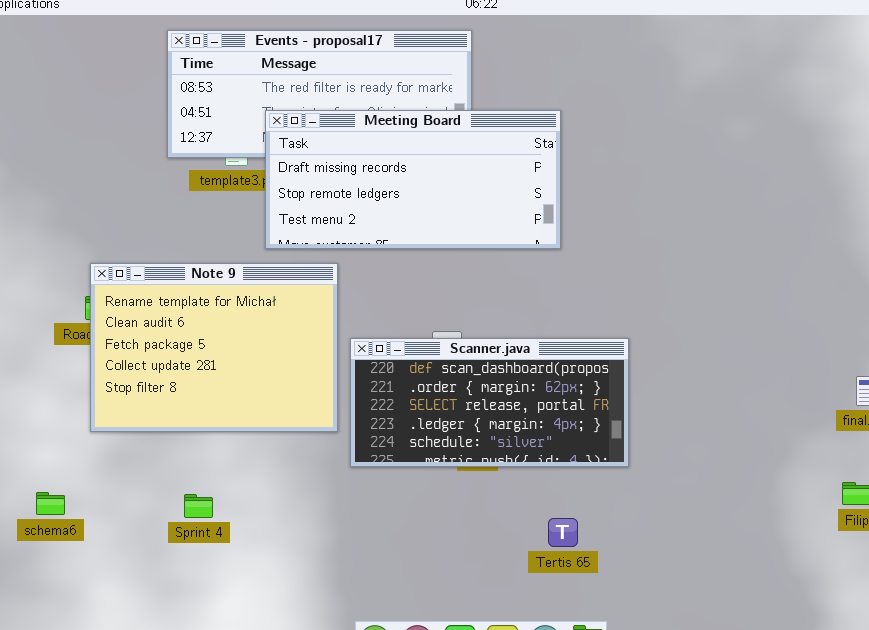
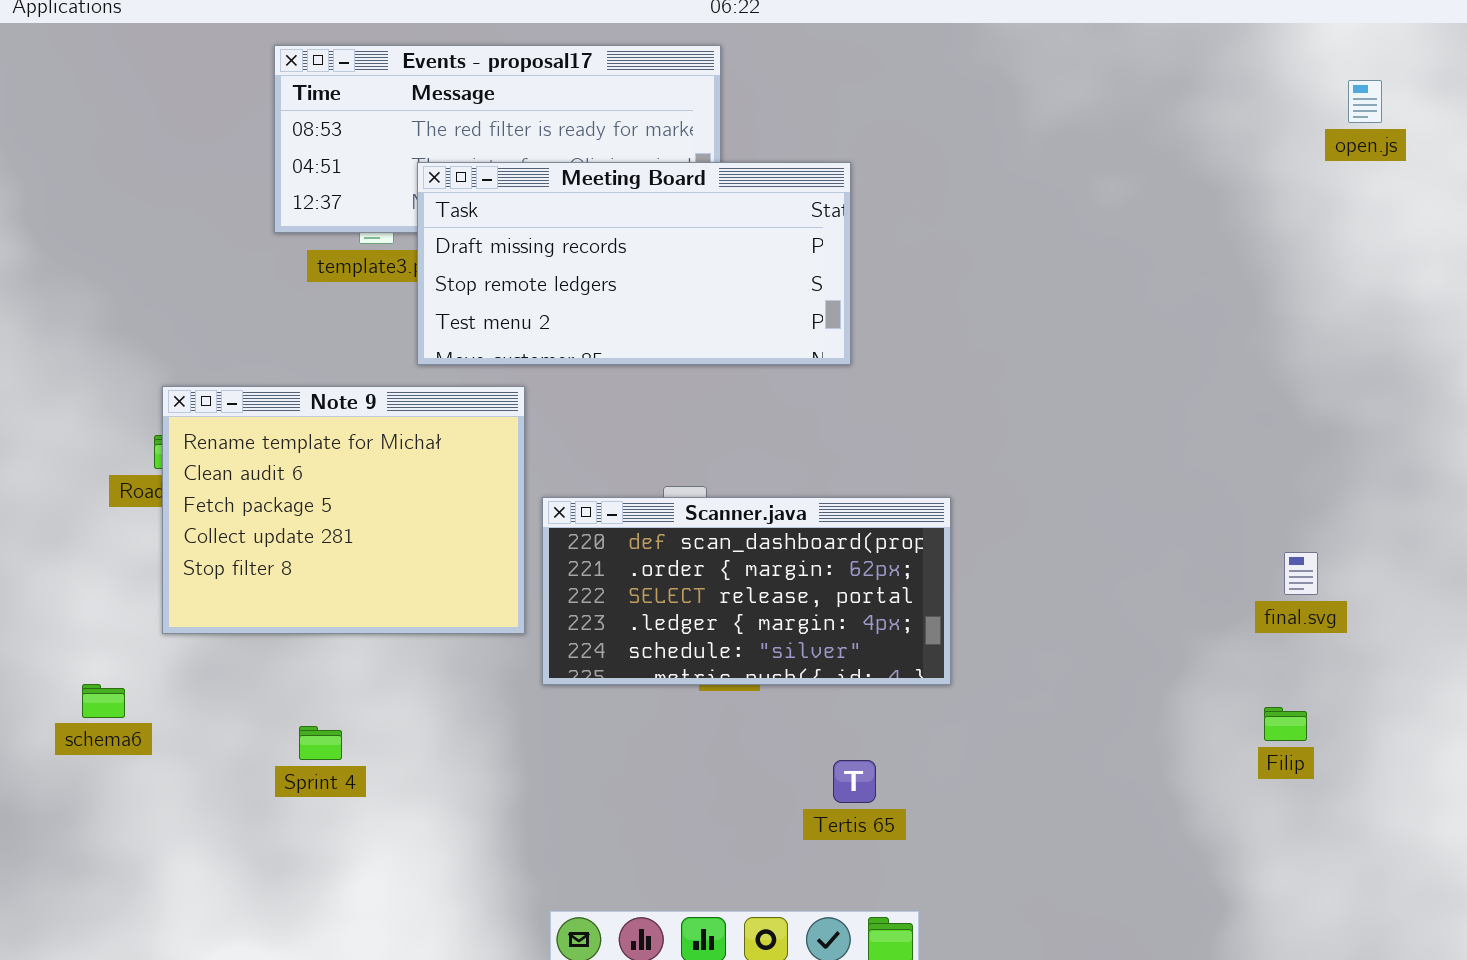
schema6: [36,492,65,515] -> [82,684,125,718], moved

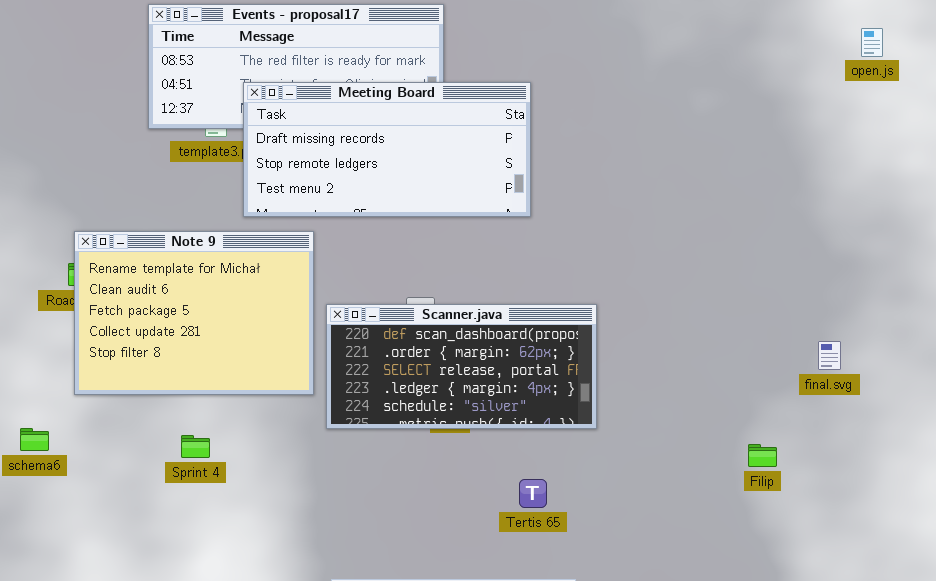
Filip: [1264,707,1307,741] -> [748,444,777,467], moved
Sprint 4: [299,726,342,760] -> [181,435,210,458], moved

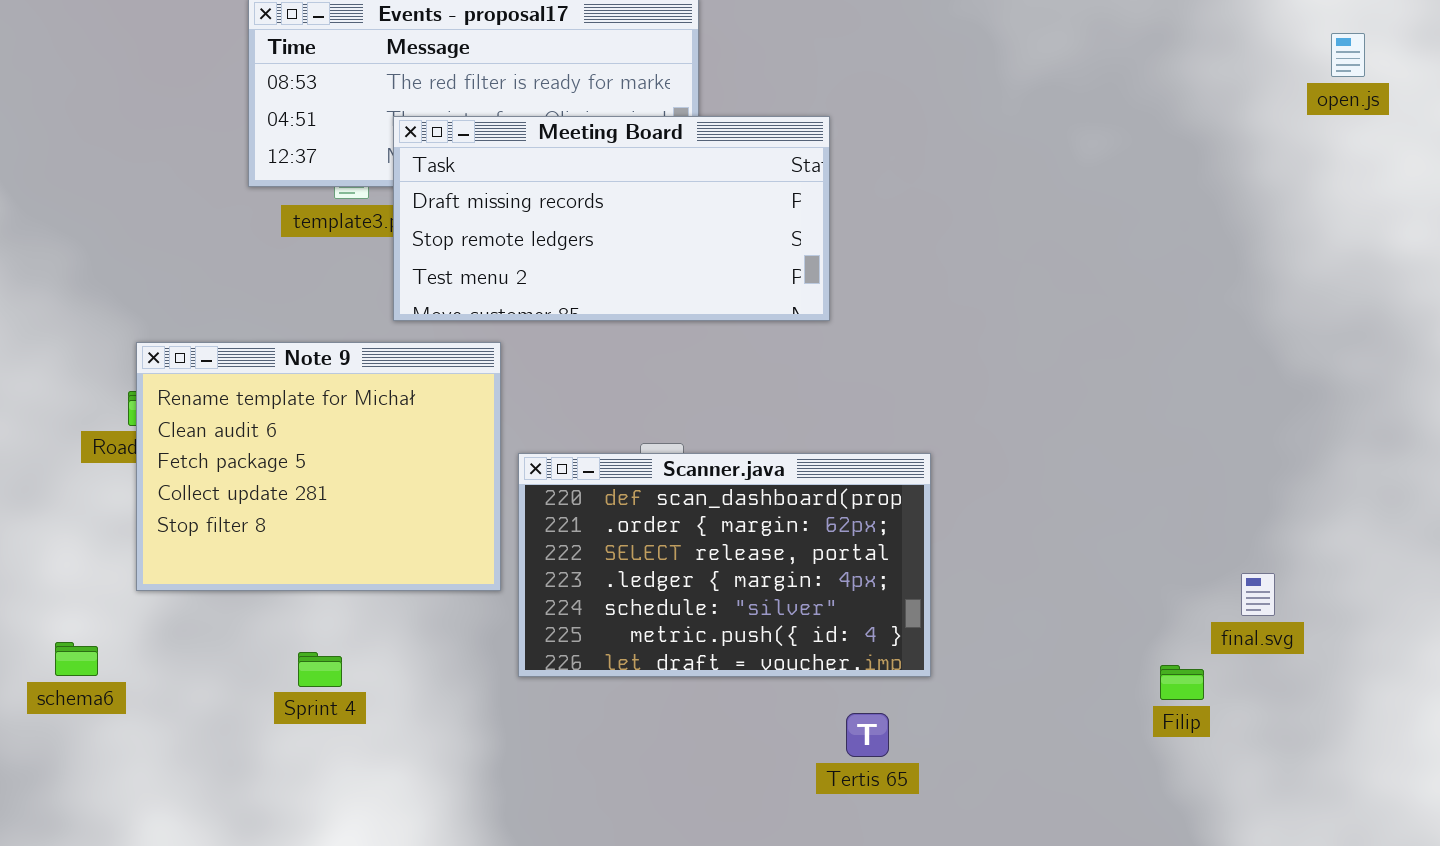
Scanner.java: [326,304,597,429] -> [518,453,931,677], resized
final.svg: [818,341,841,370] -> [1241,573,1275,616], moved
Tertis 65: [519,479,547,508] -> [846,713,889,757], moved

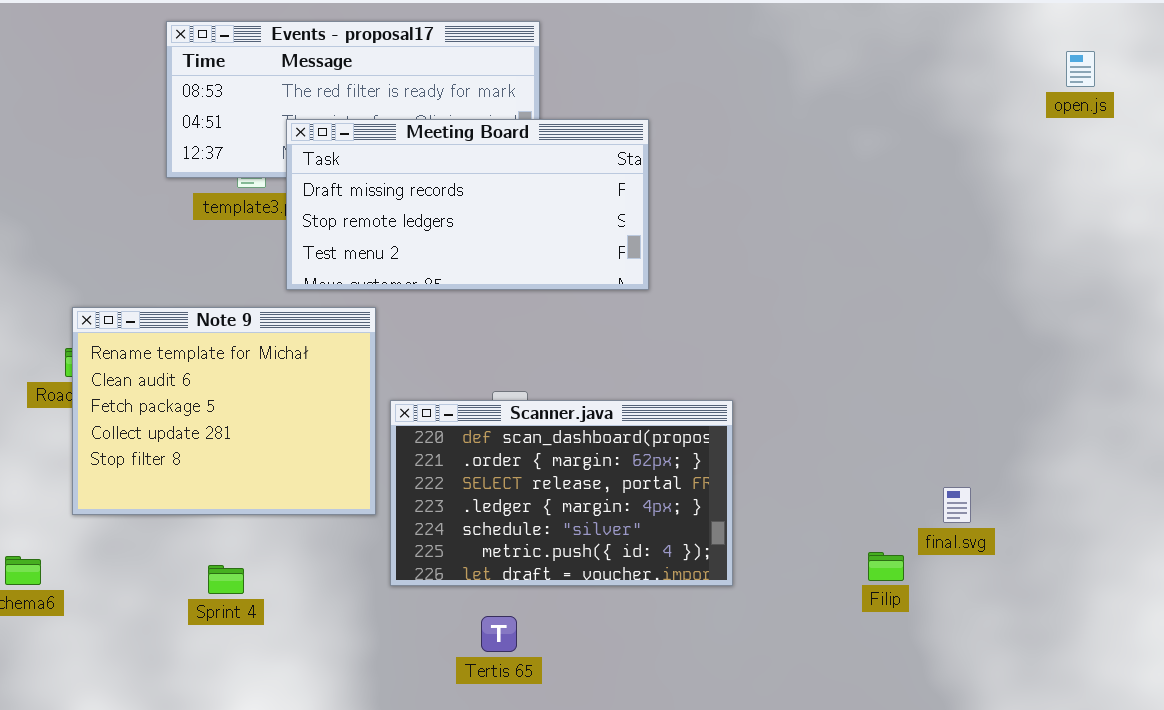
final.svg: [1241,573,1275,616] -> [943,487,971,523], moved
Filip: [1160,665,1204,700] -> [868,552,904,581], moved
Tertis 65: [846,713,889,757] -> [481,616,517,652], moved

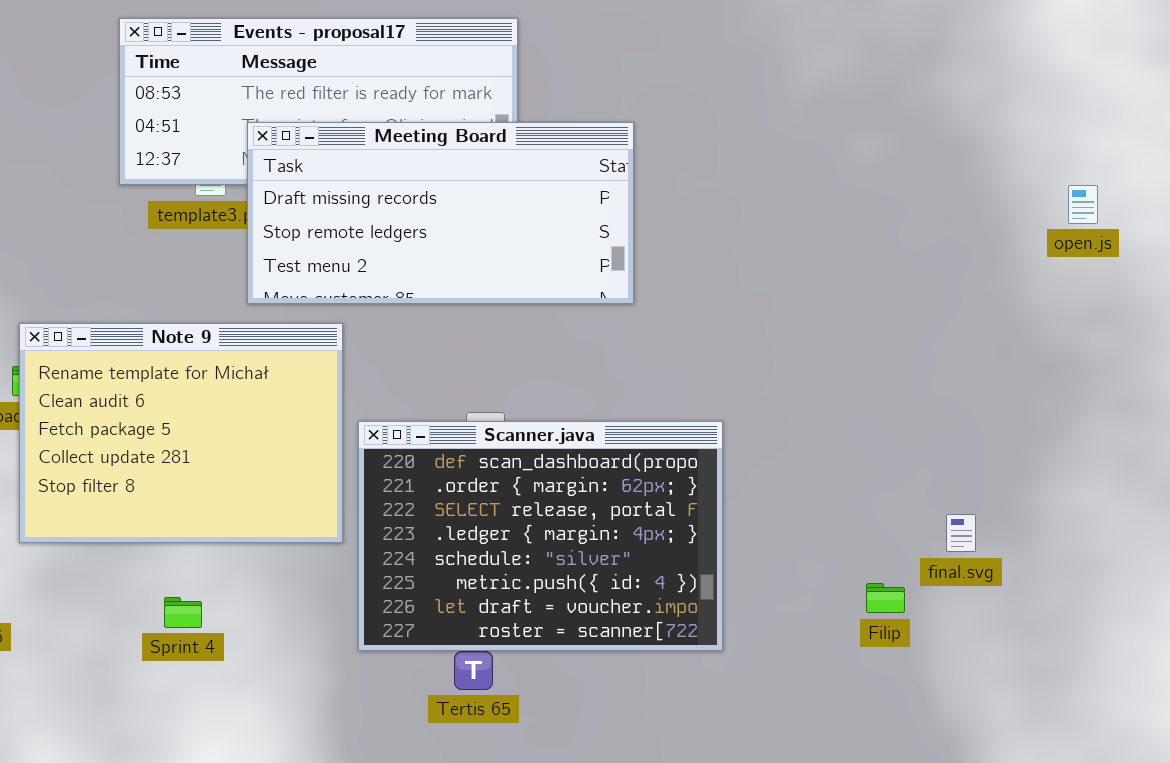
open.js: [1066,51,1095,87] -> [1068,185,1098,224], moved
Scanner.java: [390,400,733,586] -> [358,421,723,651], resized

